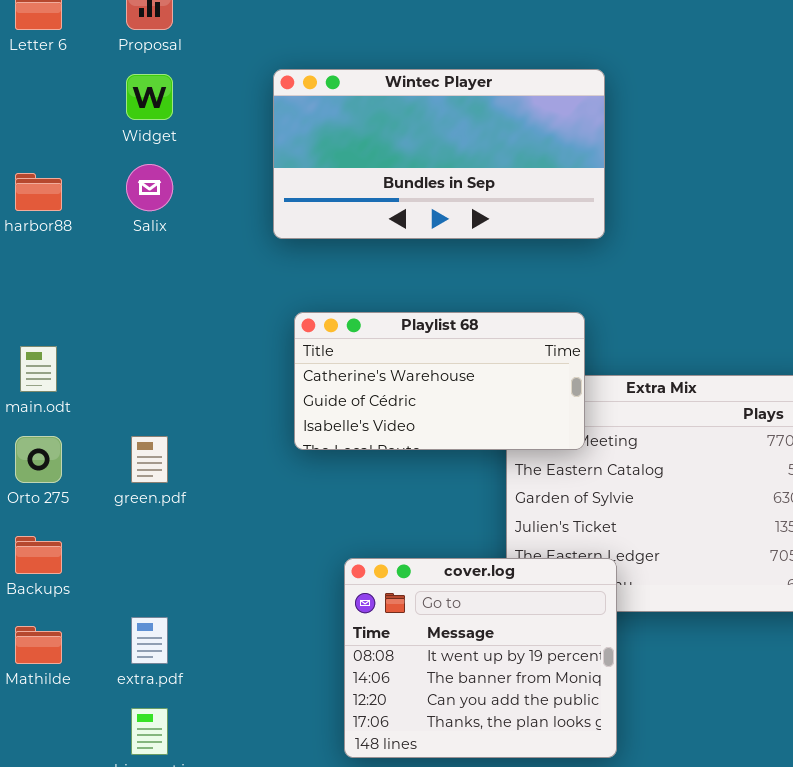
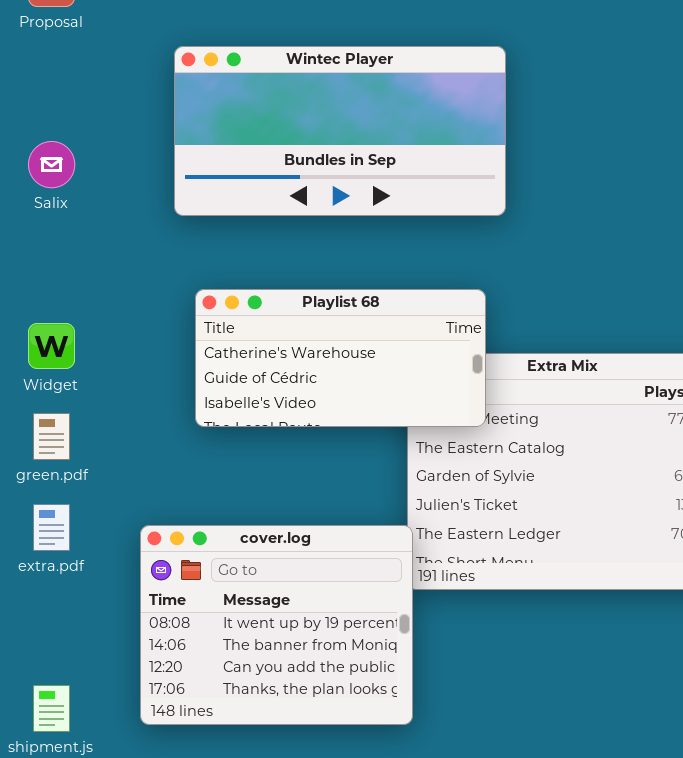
Widget: [126,74,173,120] -> [28,323,75,369], moved
cover.log: [344,558,617,758] -> [140,525,413,725], moved
extra.pdf: [131,617,168,664] -> [33,504,70,551], moved

